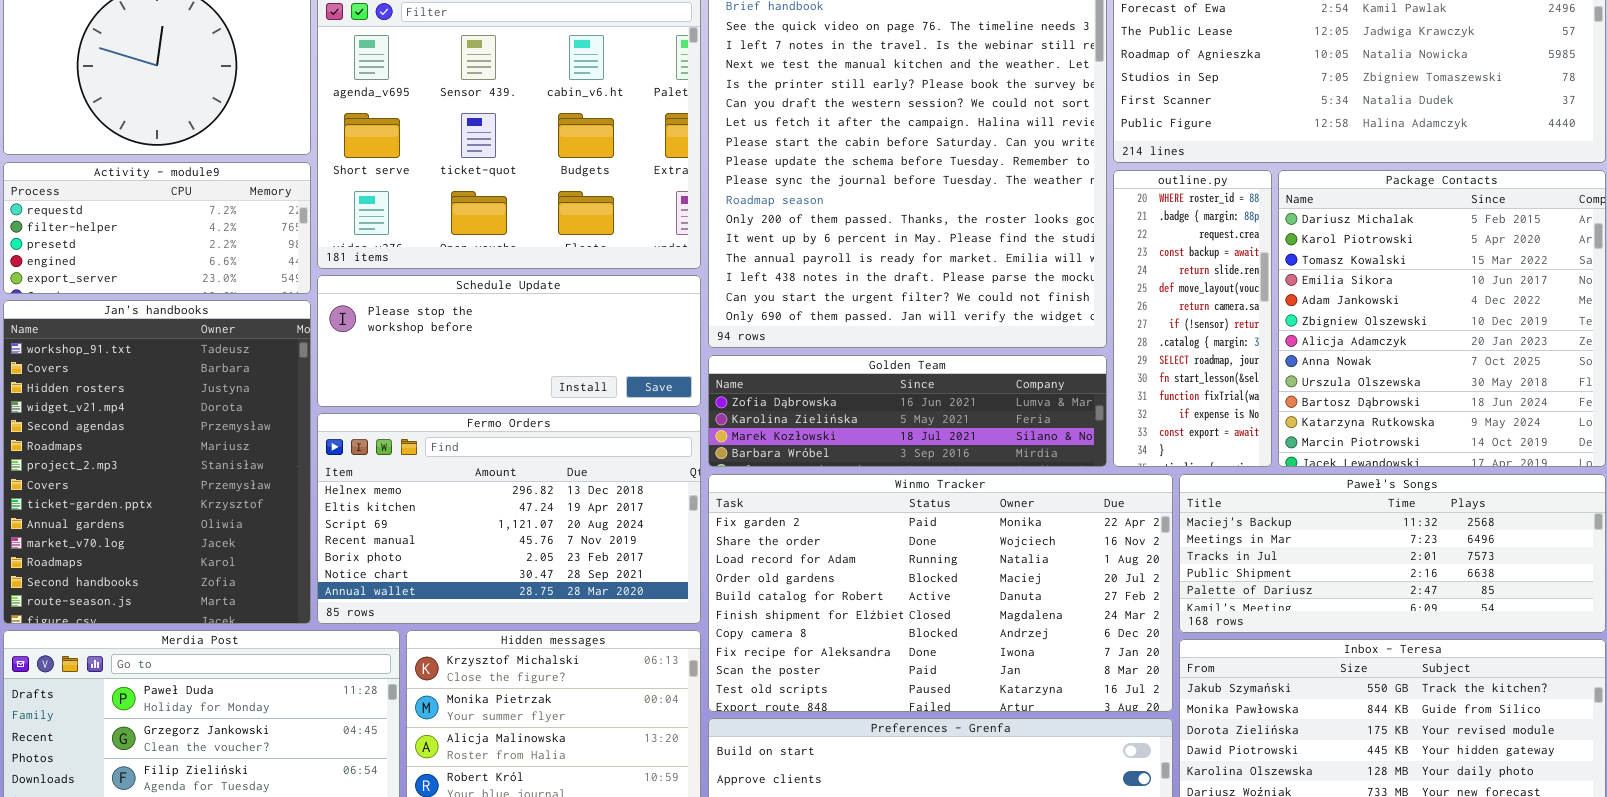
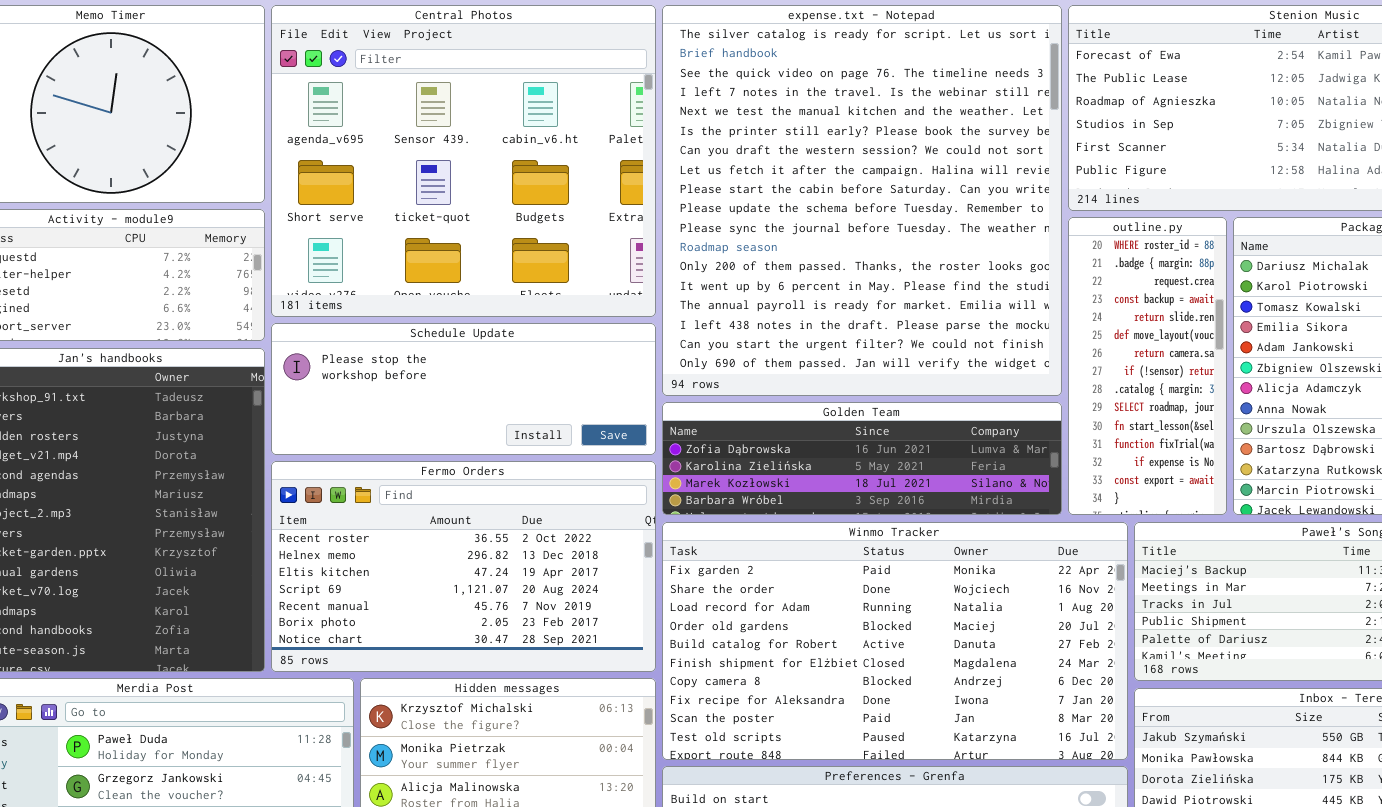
Fermo Orders: [317,413,701,624] -> [271,461,656,672], scrolled up 1 row

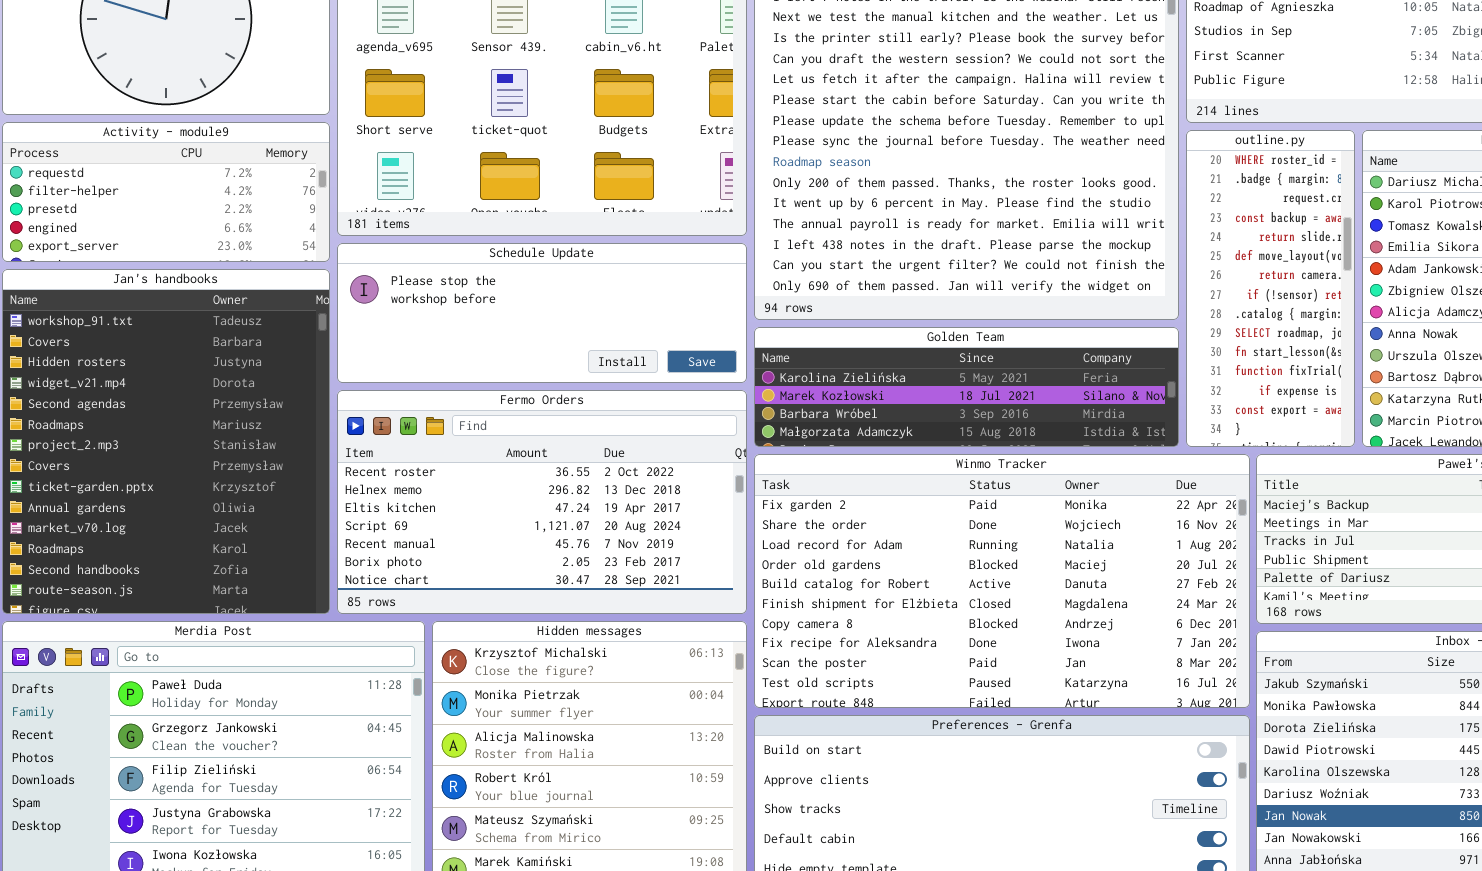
Golden Team: [662,402,1062,515] -> [754,327,1179,447], scrolled down 1 row

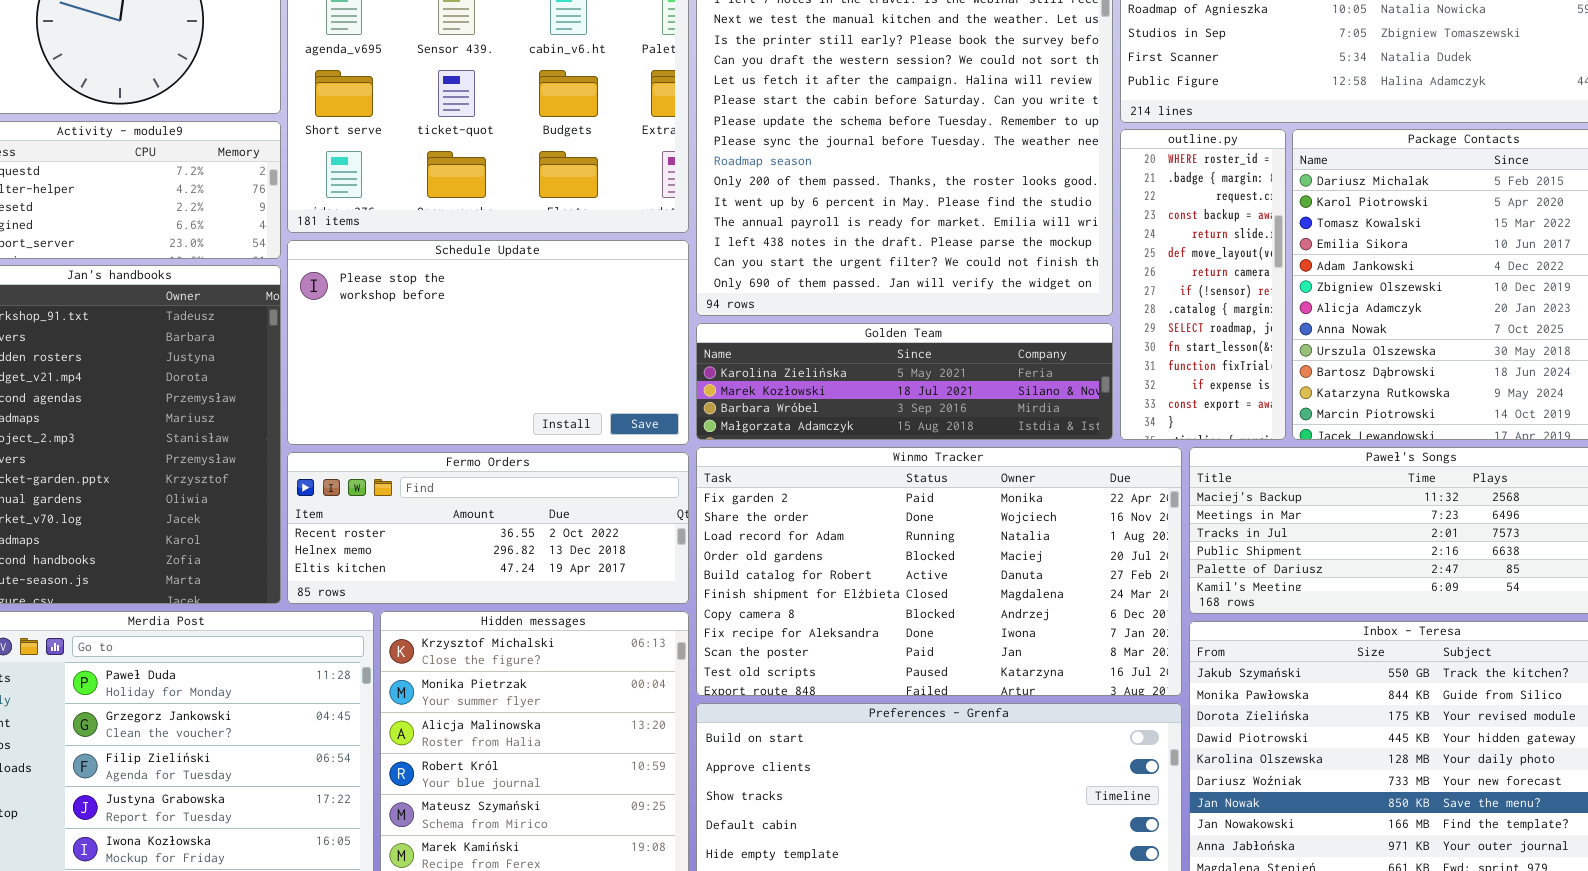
Schedule Update: [337,243,747,383] -> [287,240,689,445], resized
Fermo Orders: [337,390,747,614] -> [287,452,689,604], resized

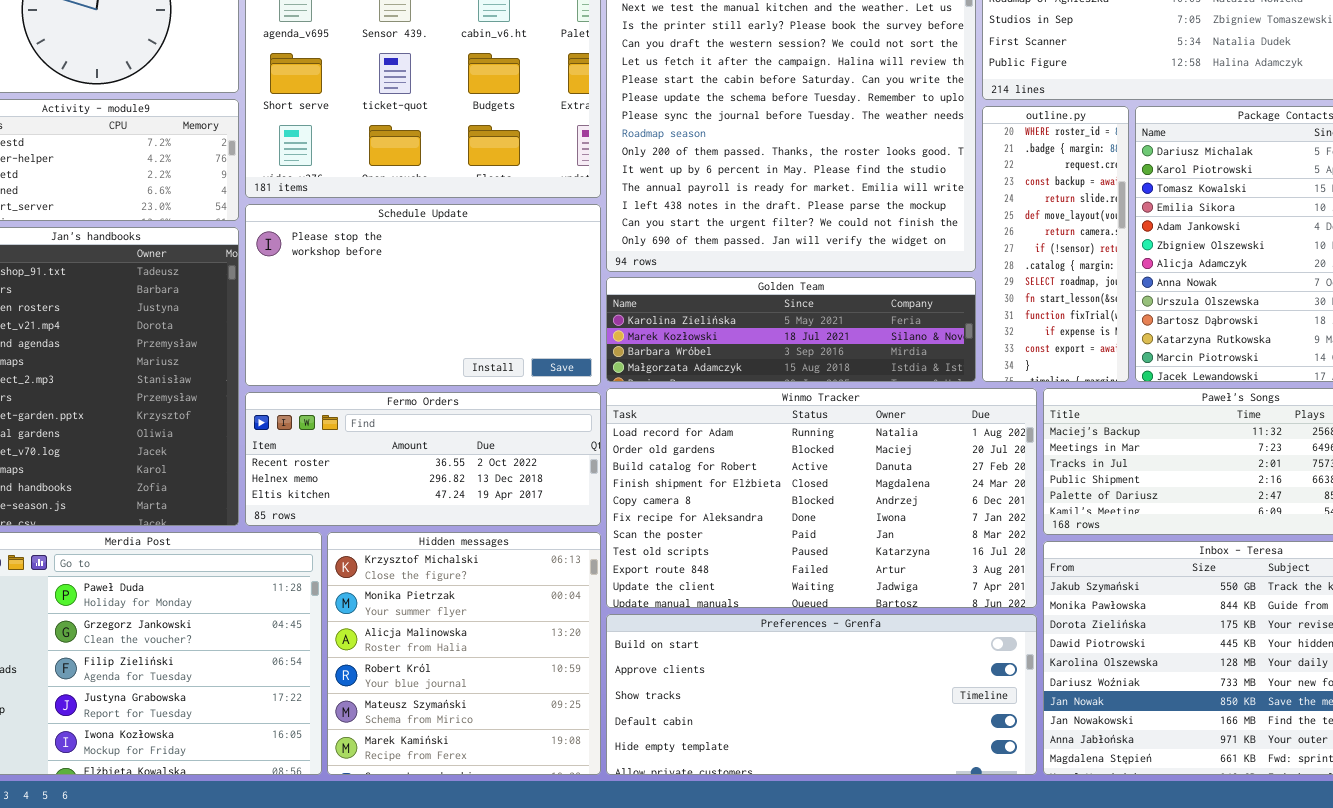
Winmo Tracker: [696,447,1182,696] -> [606,388,1037,608], scrolled down 2 rows

